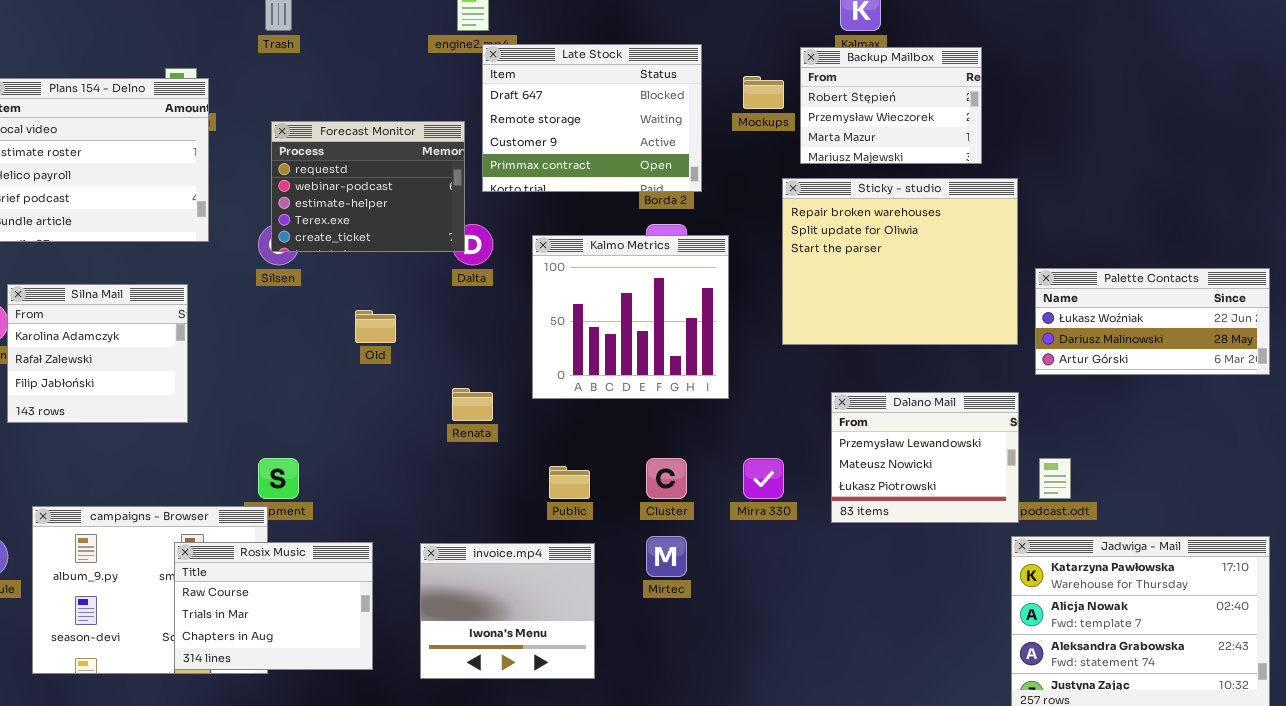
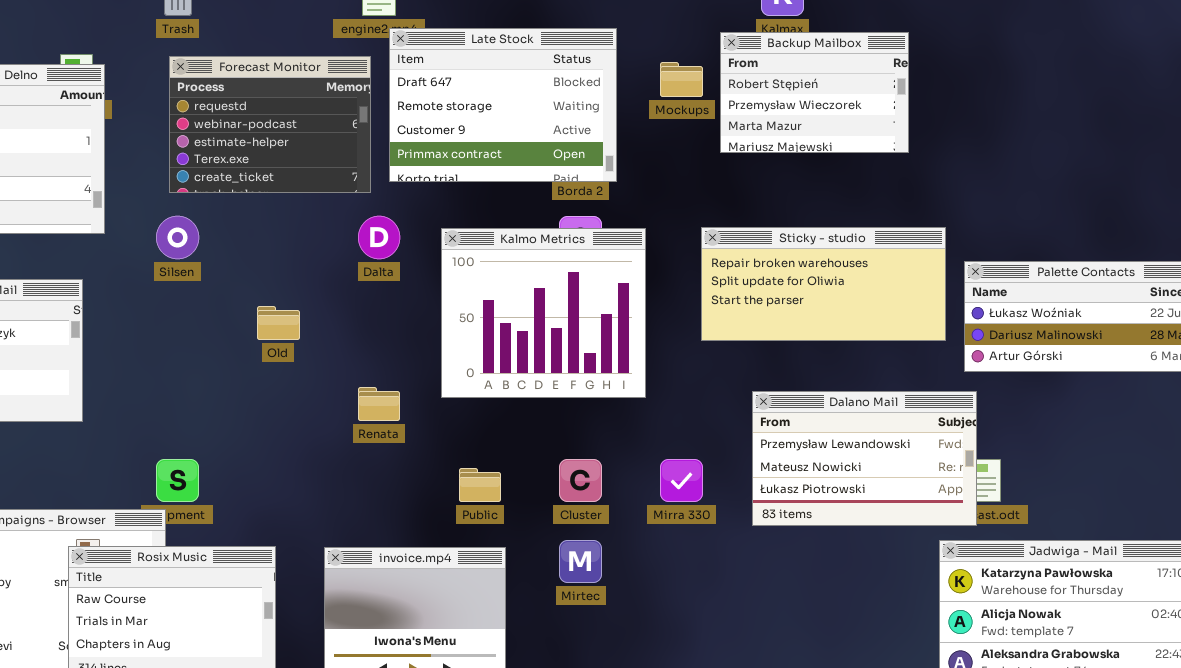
Forecast Monitor: [271,121,465,252] -> [169,56,371,193], moved
Sticky - studio: [782,178,1018,345] -> [701,227,946,341], resized
Dalano Mail: [831,392,1019,523] -> [752,391,977,526], resized

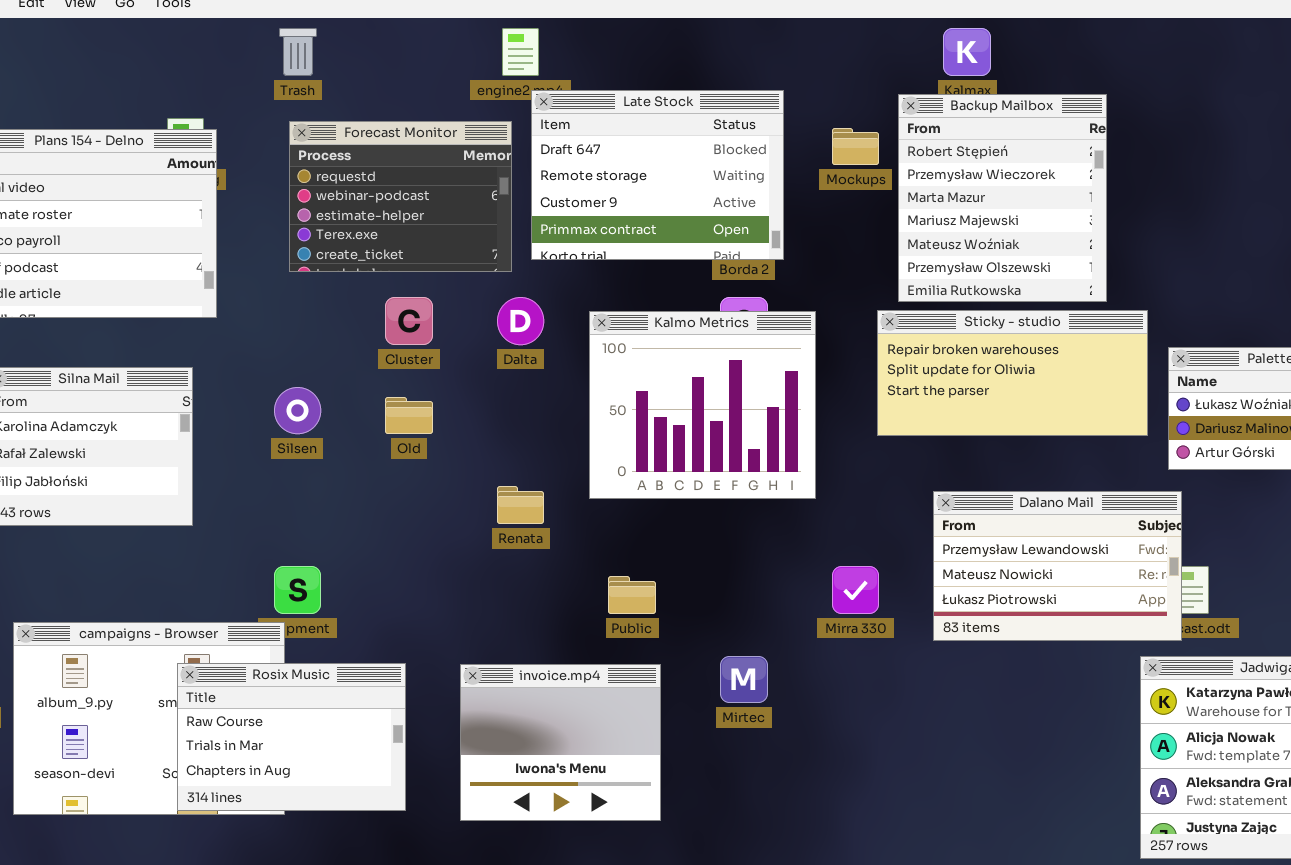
Backup Mailbox: [720,32,909,153] -> [898,94,1107,302], resized
Silsen: [156,216,199,259] -> [274,387,321,434], moved
Cluster: [559,459,602,502] -> [385,297,433,345], moved

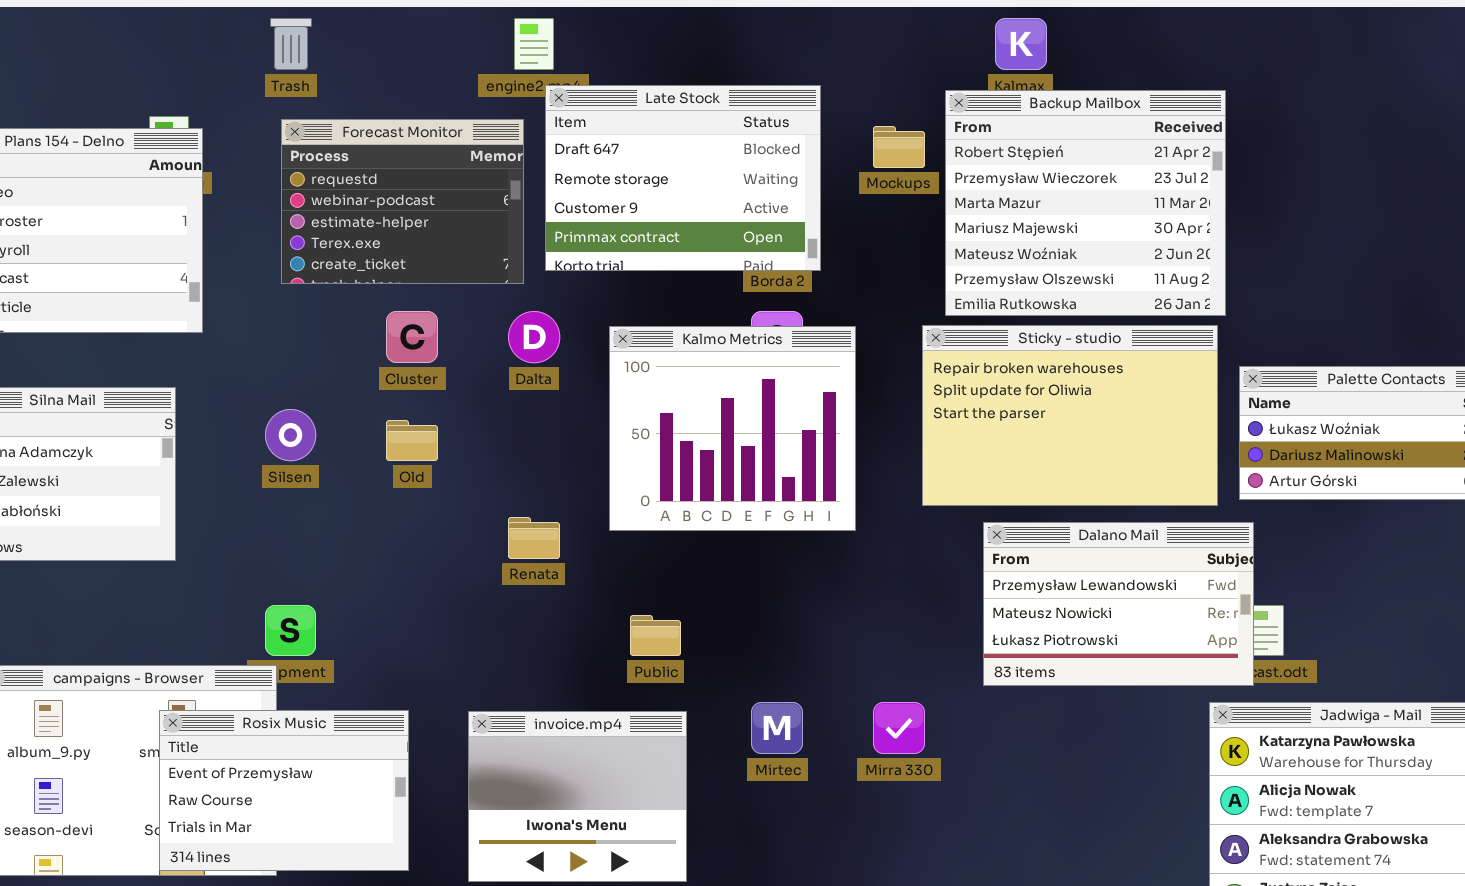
Backup Mailbox: [898,94,1107,302] -> [945,90,1226,316], resized
Sticky - studio: [877,310,1148,436] -> [922,325,1218,506], resized
Mirra 330: [832,566,879,614] -> [873,702,925,754], moved
Rosix Music: [177,663,406,811] -> [159,710,409,871], scrolled up 1 row

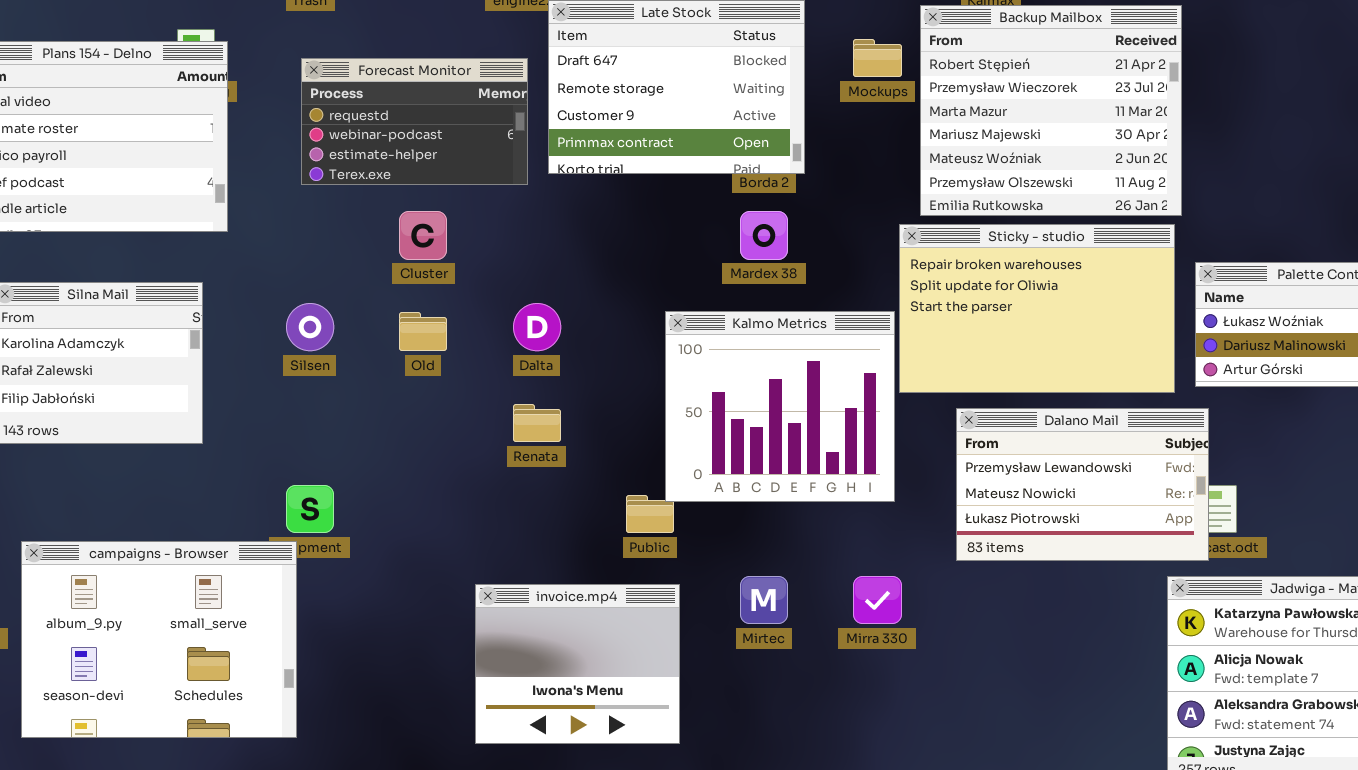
Forecast Monitor: [281,119,524,284] -> [301,58,528,185], resized
Dalta: [508,311,560,363] -> [513,303,561,351], moved
Kalmo Metrics: [609,326,856,531] -> [665,311,895,502], moved
Rosix Music: [159,710,409,871] -> none, closed

